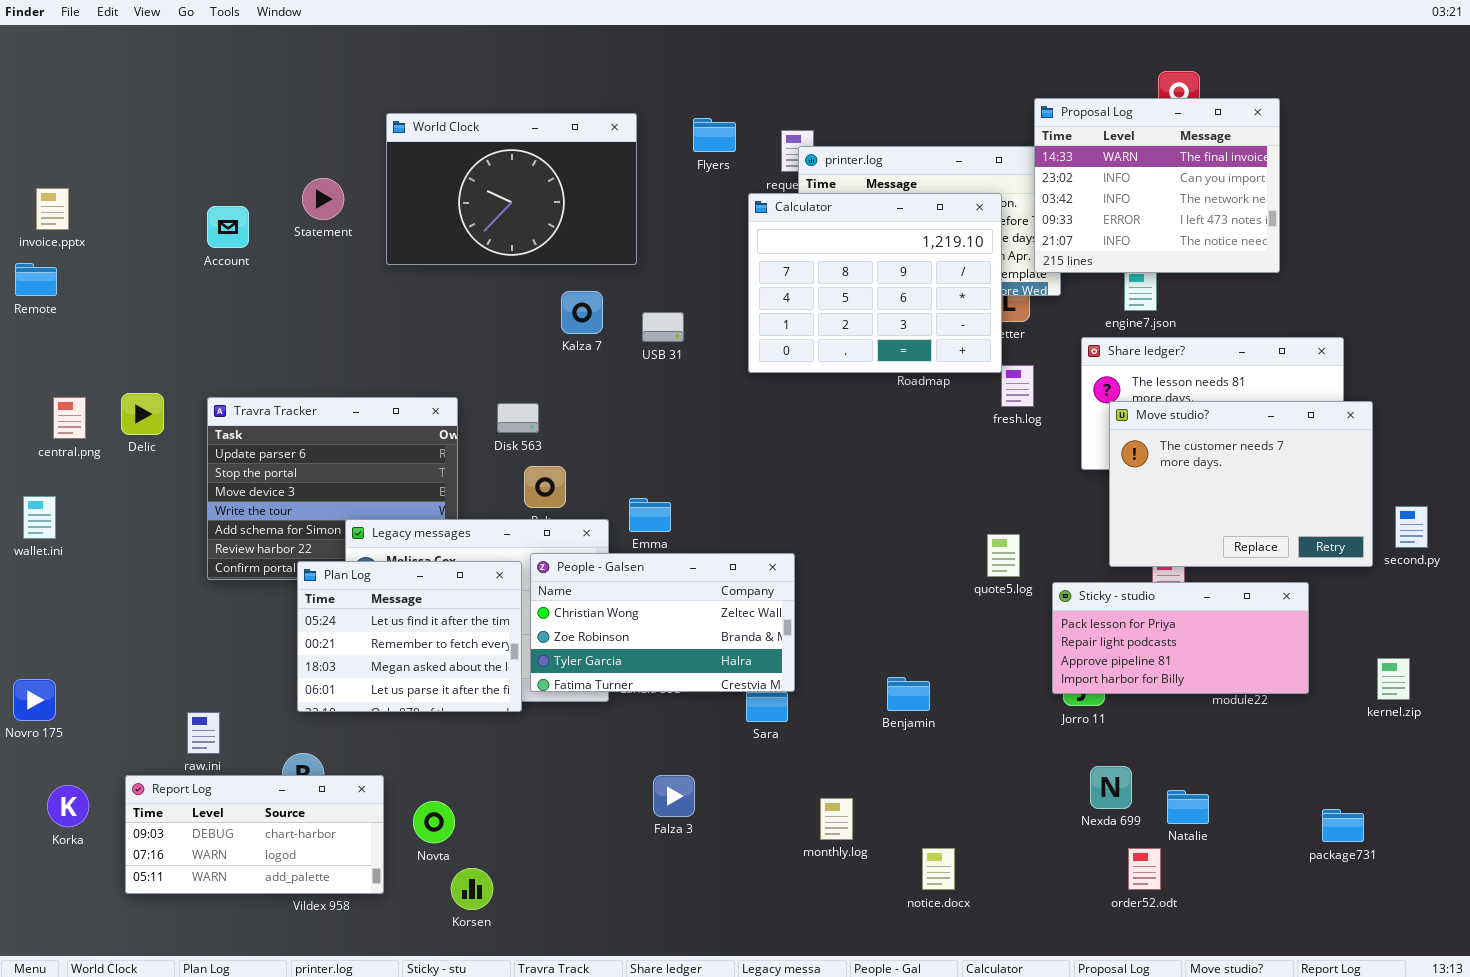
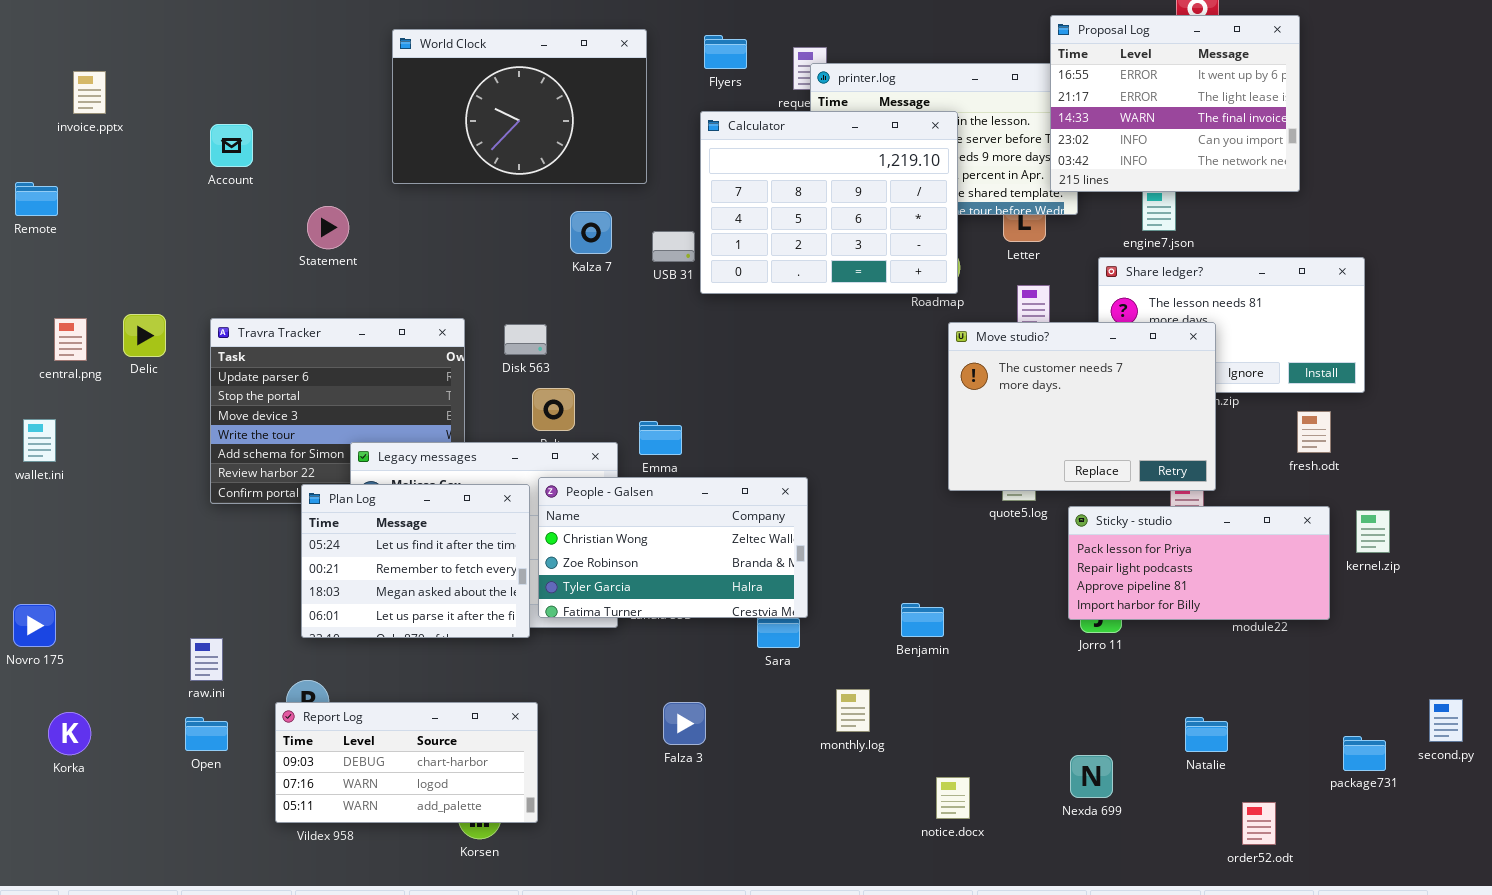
Proposal Log: [1034,98,1280,273] -> [1050,15,1300,192], scrolled up 2 rows
Statement: [302,178,344,220] -> [307,206,349,249], moved
invoice.pptx: [36,188,69,230] -> [73,71,106,114], moved
Calculator: [748,193,1002,373] -> [700,111,958,294], moved
Move studio?: [1109,401,1373,567] -> [948,322,1216,491], moved
second.py: [1395,506,1428,548] -> [1429,699,1463,742], moved
kernel.zip: [1377,658,1410,700] -> [1356,510,1390,553], moved
Nexda 699: [1090,766,1132,809] -> [1070,755,1113,798], moved
Report Log: [125,775,384,894] -> [275,702,538,823], moved
monthly.log: [820,798,853,840] -> [836,689,870,732], moved
order52.odt: [1128,848,1161,890] -> [1242,802,1276,845], moved

